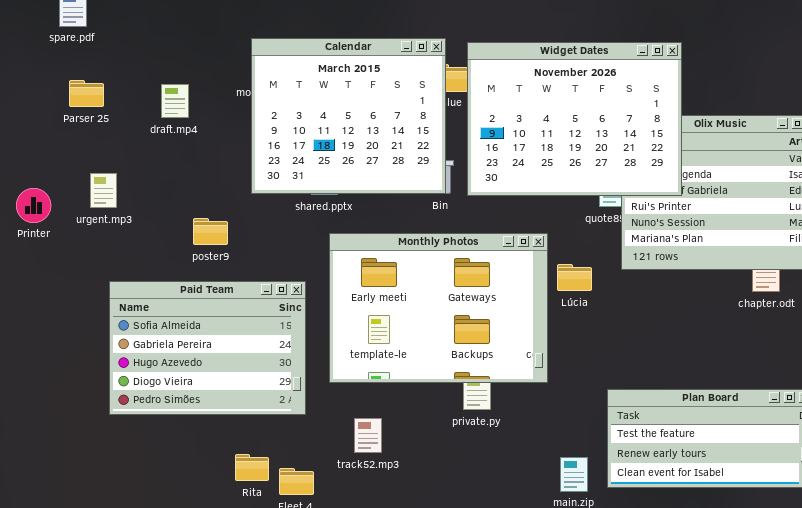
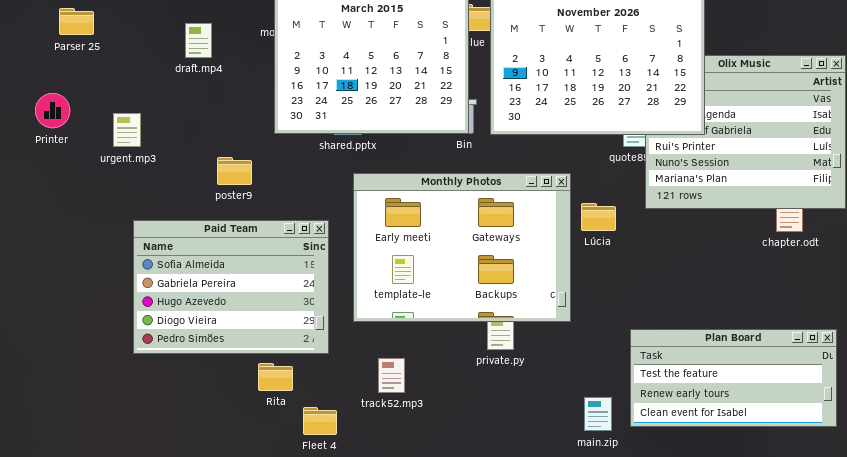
Parser 25: [69,80,104,107] -> [59,8,94,35], moved
Printer: [16,188,51,223] -> [35,93,70,128], moved
Rita: [235,454,269,481] -> [258,363,293,391], moved

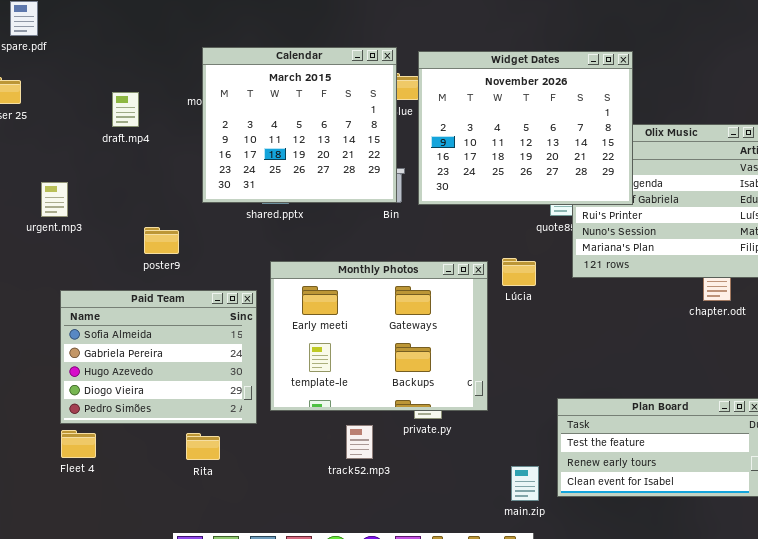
Monthly Photos: [353,173,571,322] -> [270,261,488,411], moved
Lúcia: [581,203,616,231] -> [502,258,536,286], moved
track52.mp3: [378,358,405,393] -> [346,425,373,459], moved
Fleet 4: [303,407,337,435] -> [61,430,96,458], moved

